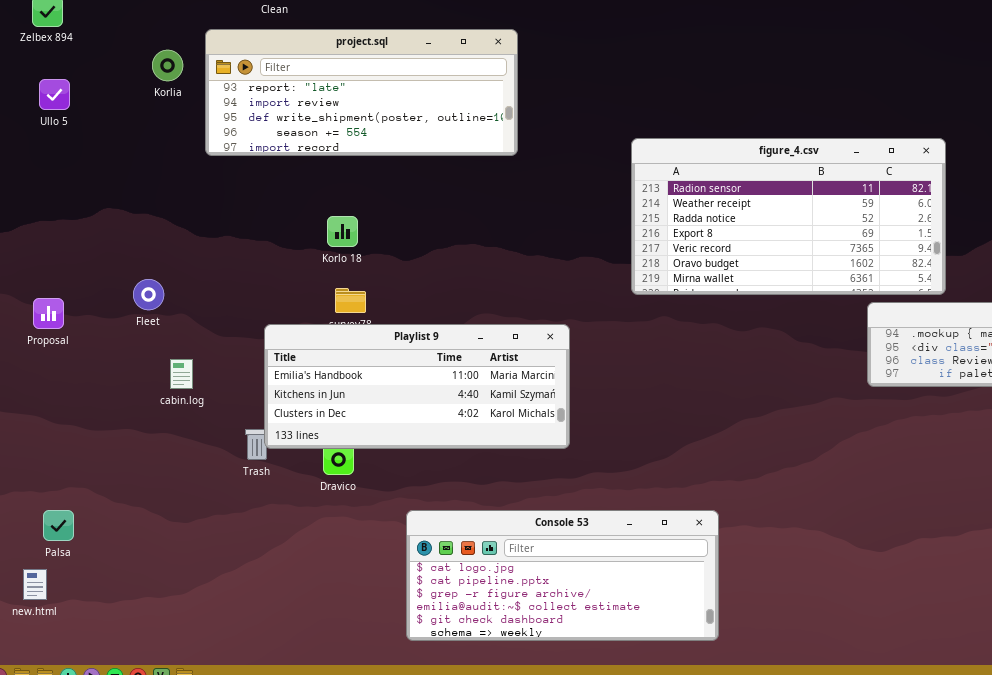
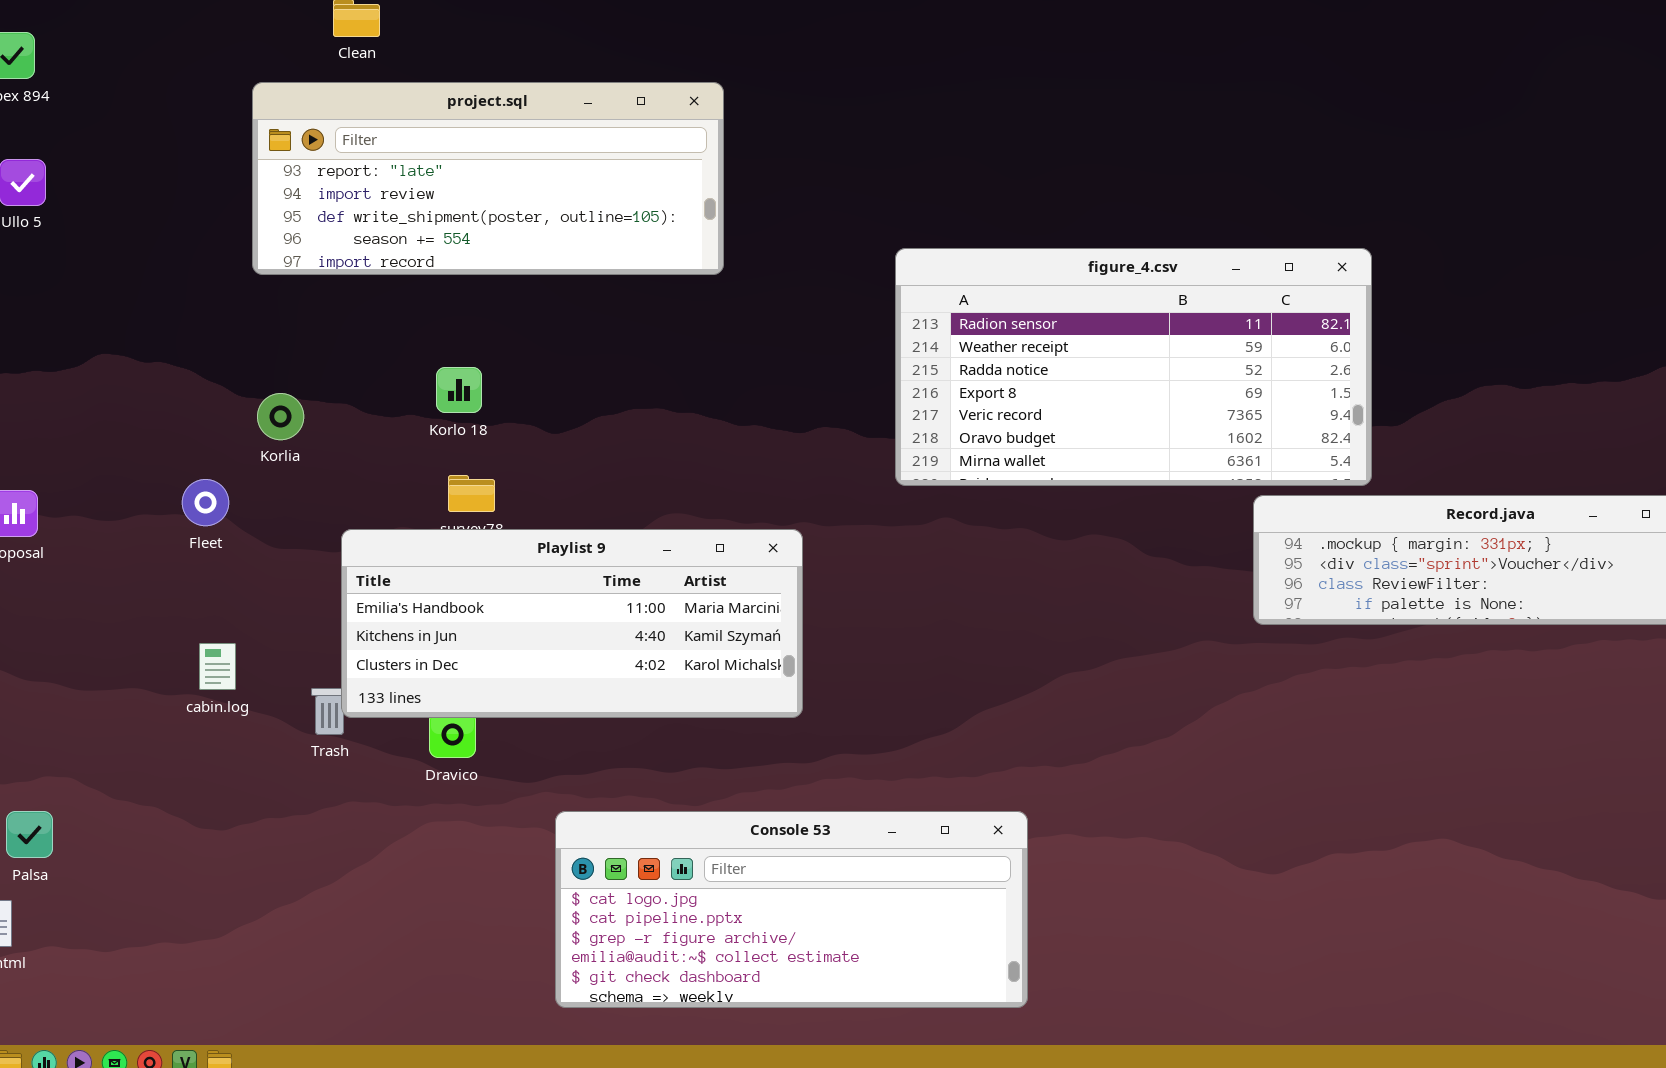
Korlia: [152,50,183,81] -> [257,393,304,440], moved
Fleet: [133,279,164,310] -> [182,479,229,526], moved
cabin.log: [170,359,193,389] -> [199,643,236,690], moved

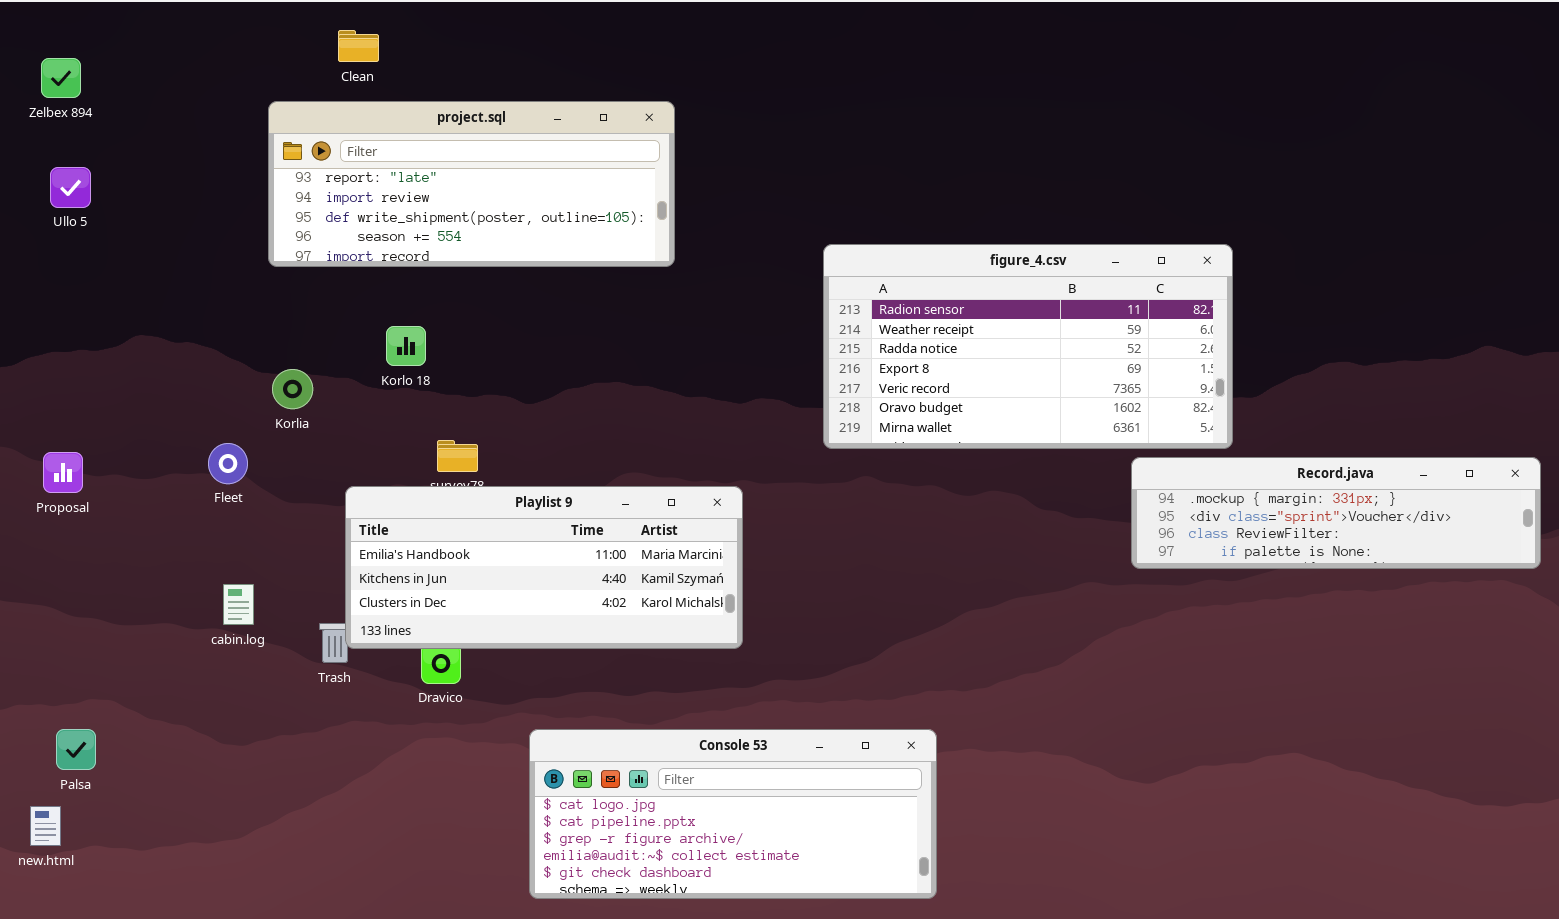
Korlo 18: [436,367,482,413] -> [386,326,426,366], moved

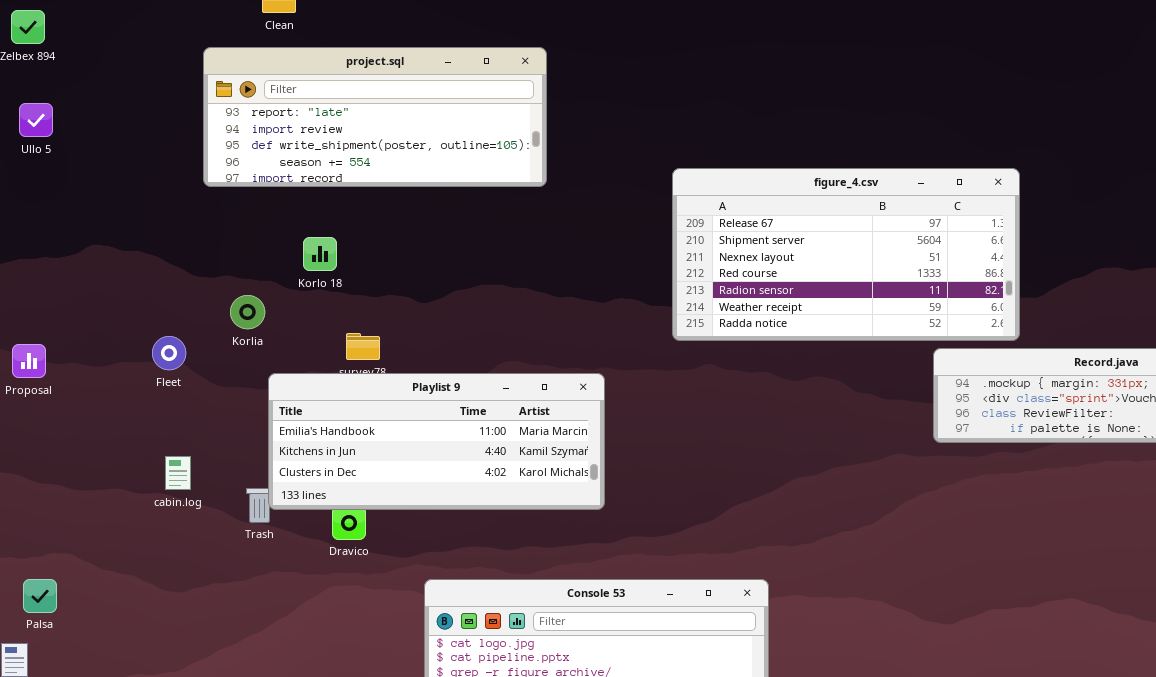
figure_4.csv: [823,244,1233,449] -> [672,168,1020,341], scrolled up 4 rows
Korlia: [272,369,313,409] -> [230,295,265,329], moved

